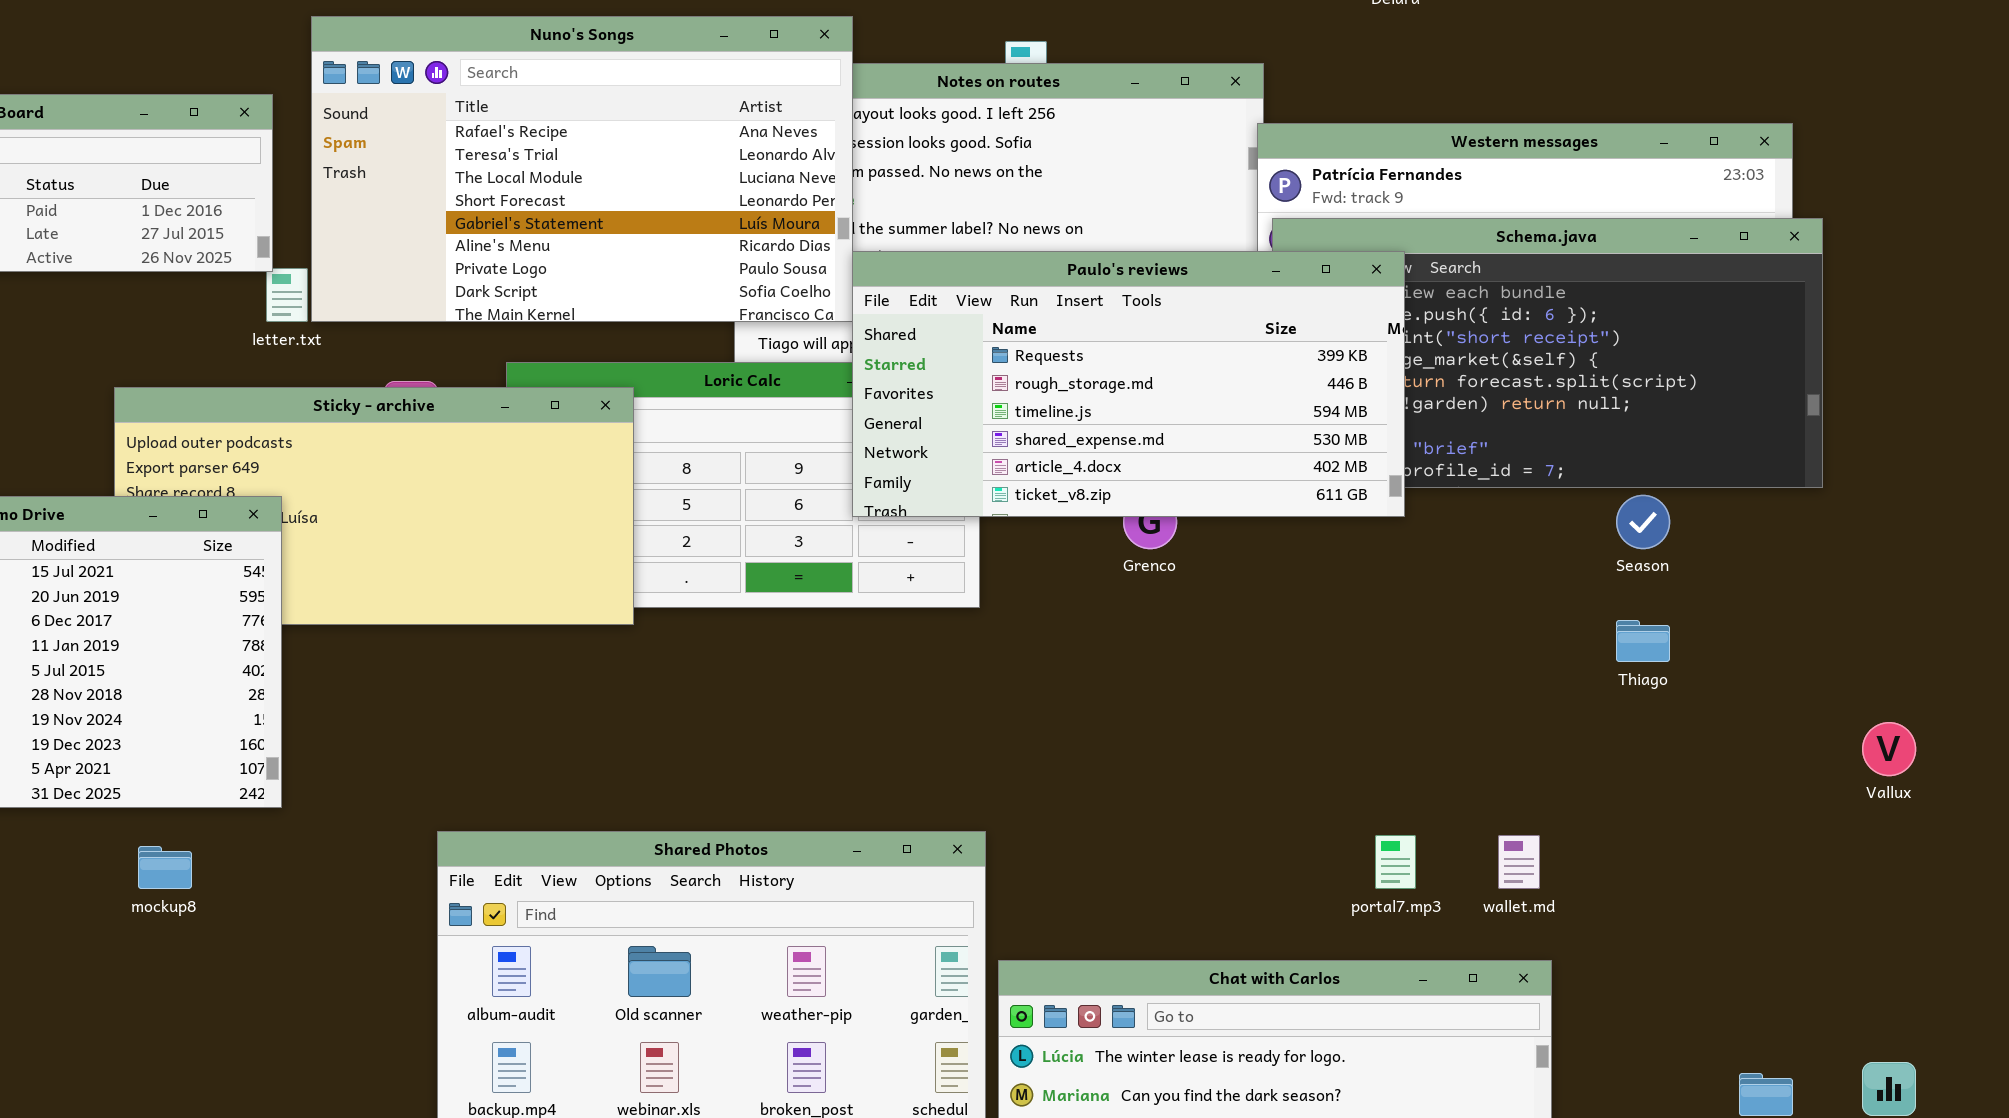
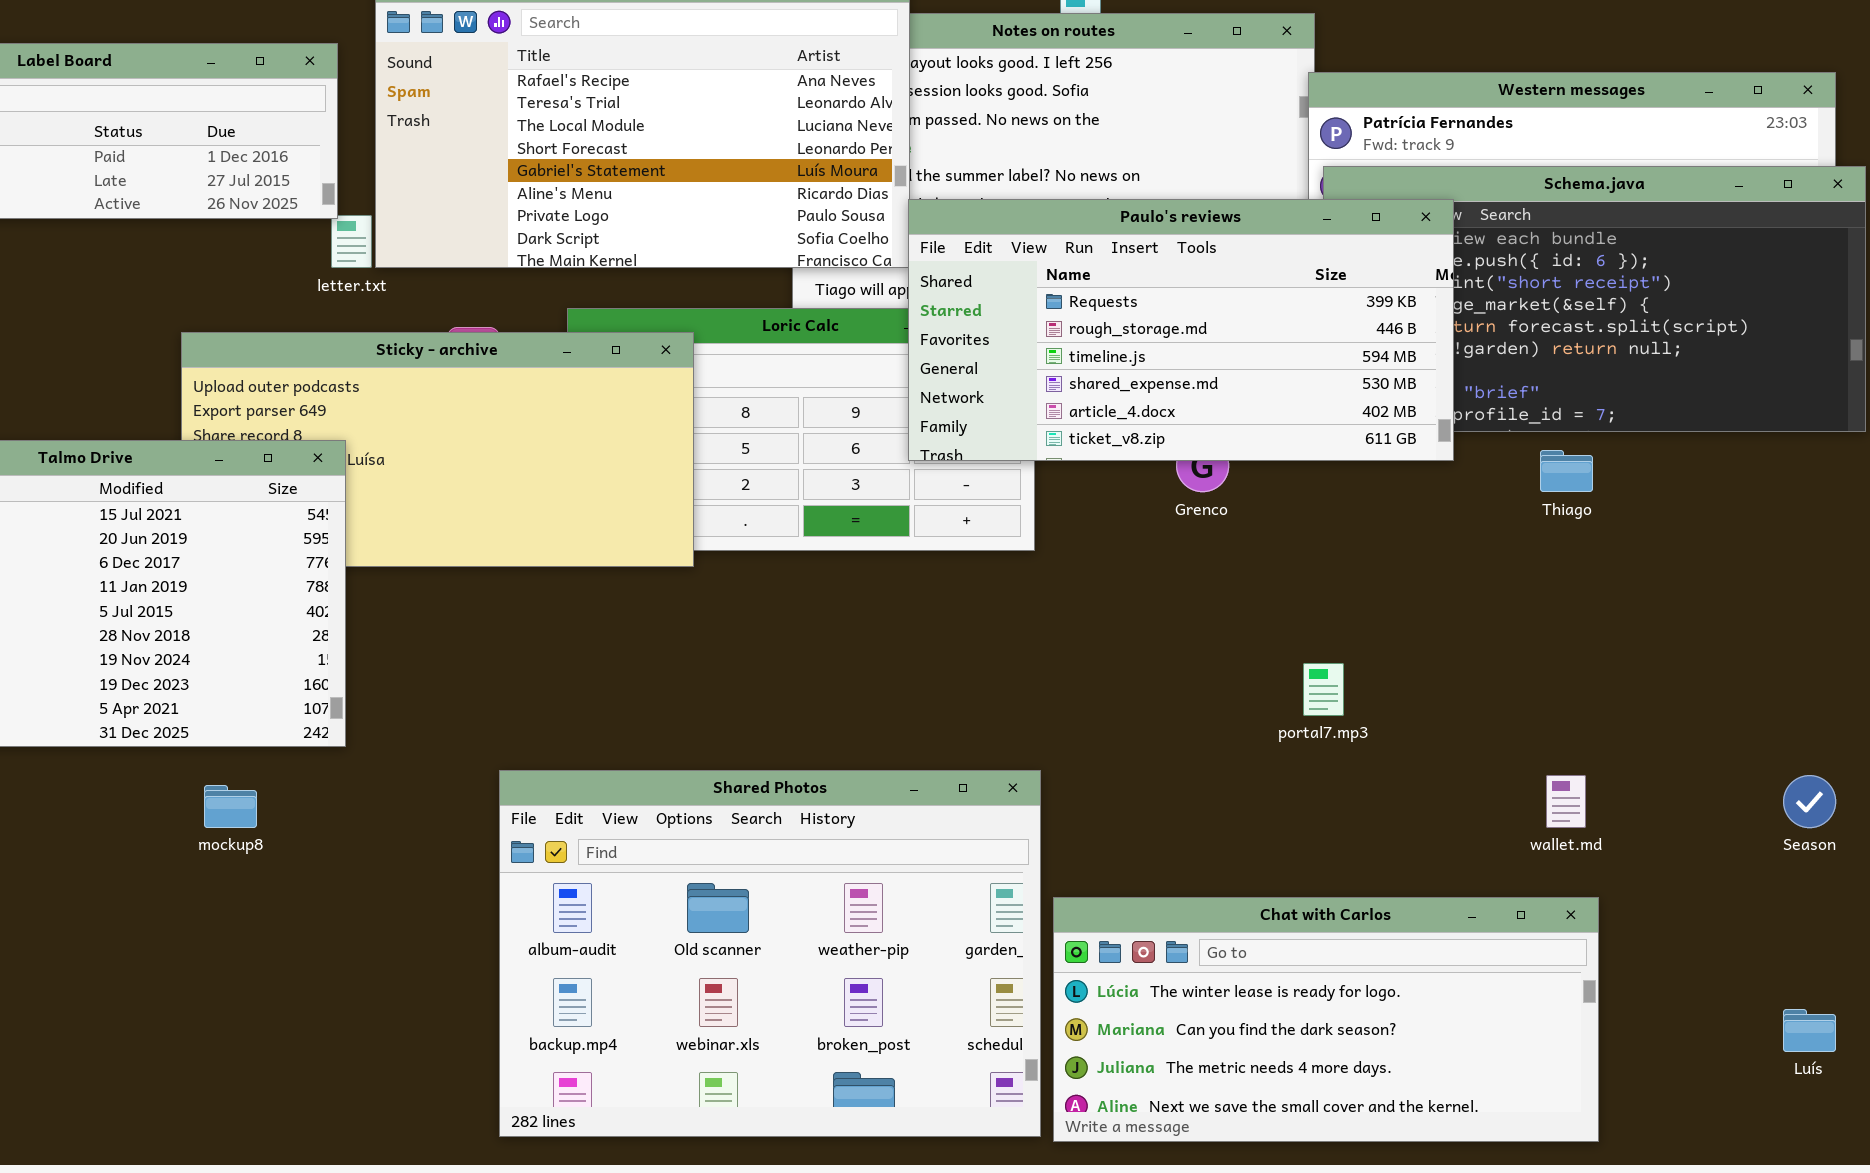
Season: [1616,495,1670,549] -> [1783,775,1836,828], moved
Thiago: [1616,620,1670,662] -> [1540,450,1593,492], moved
portal7.mp3: [1375,835,1416,889] -> [1303,663,1344,716], moved

